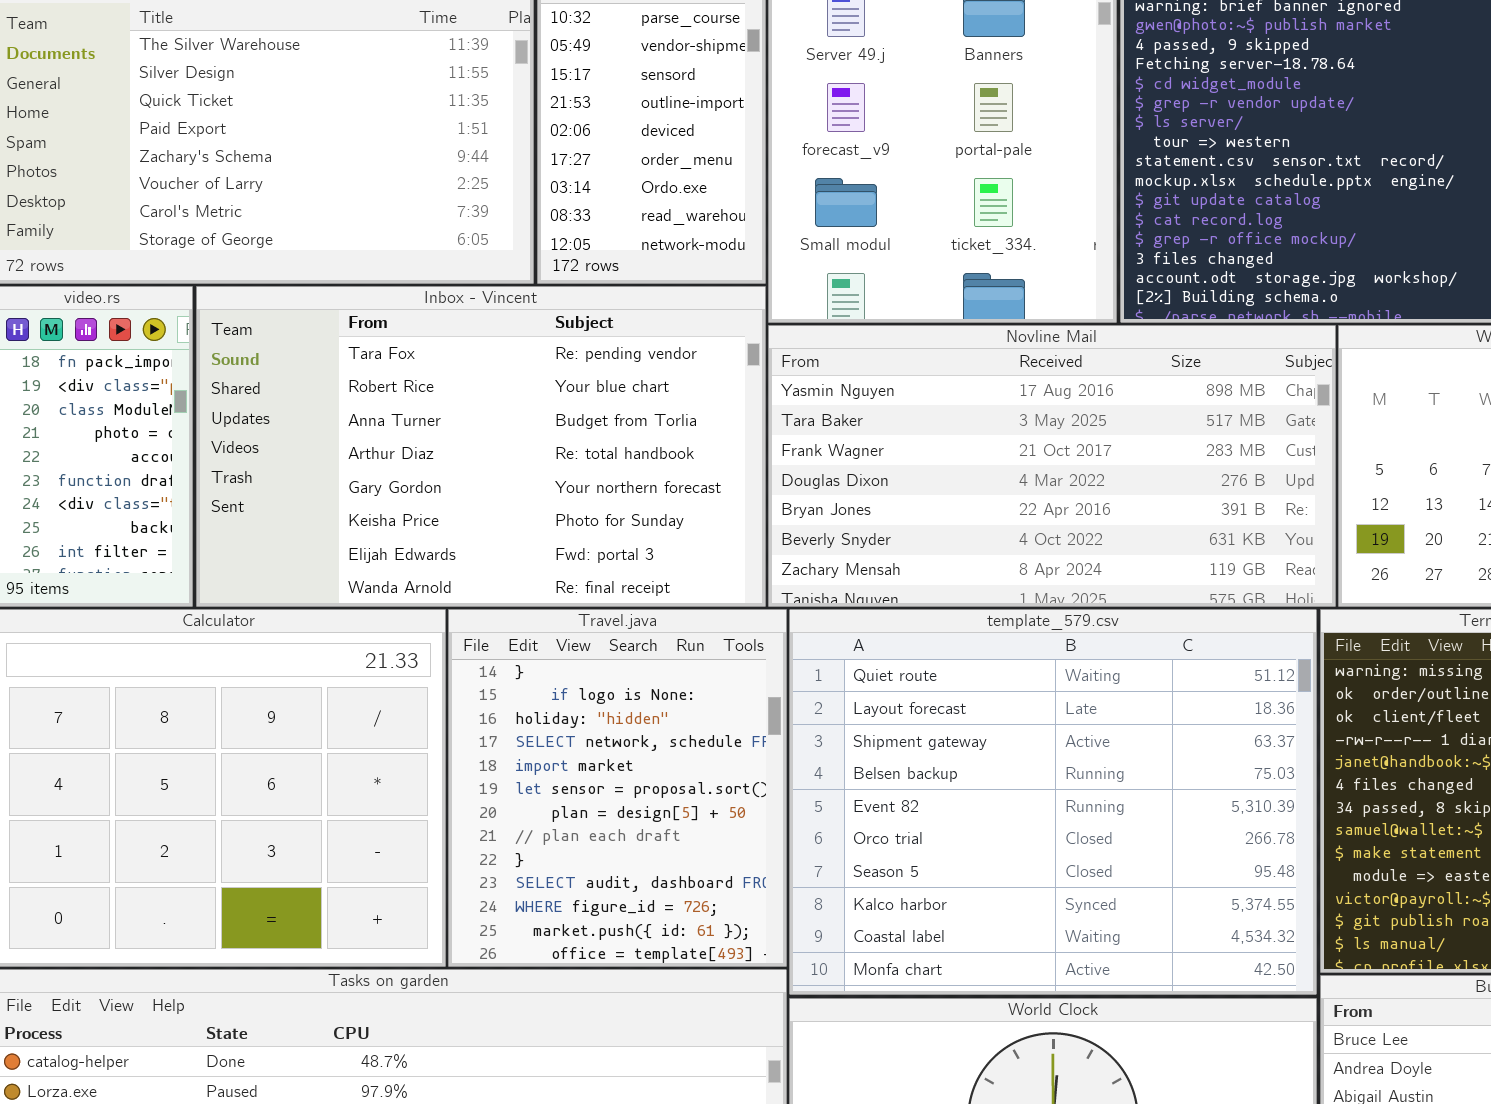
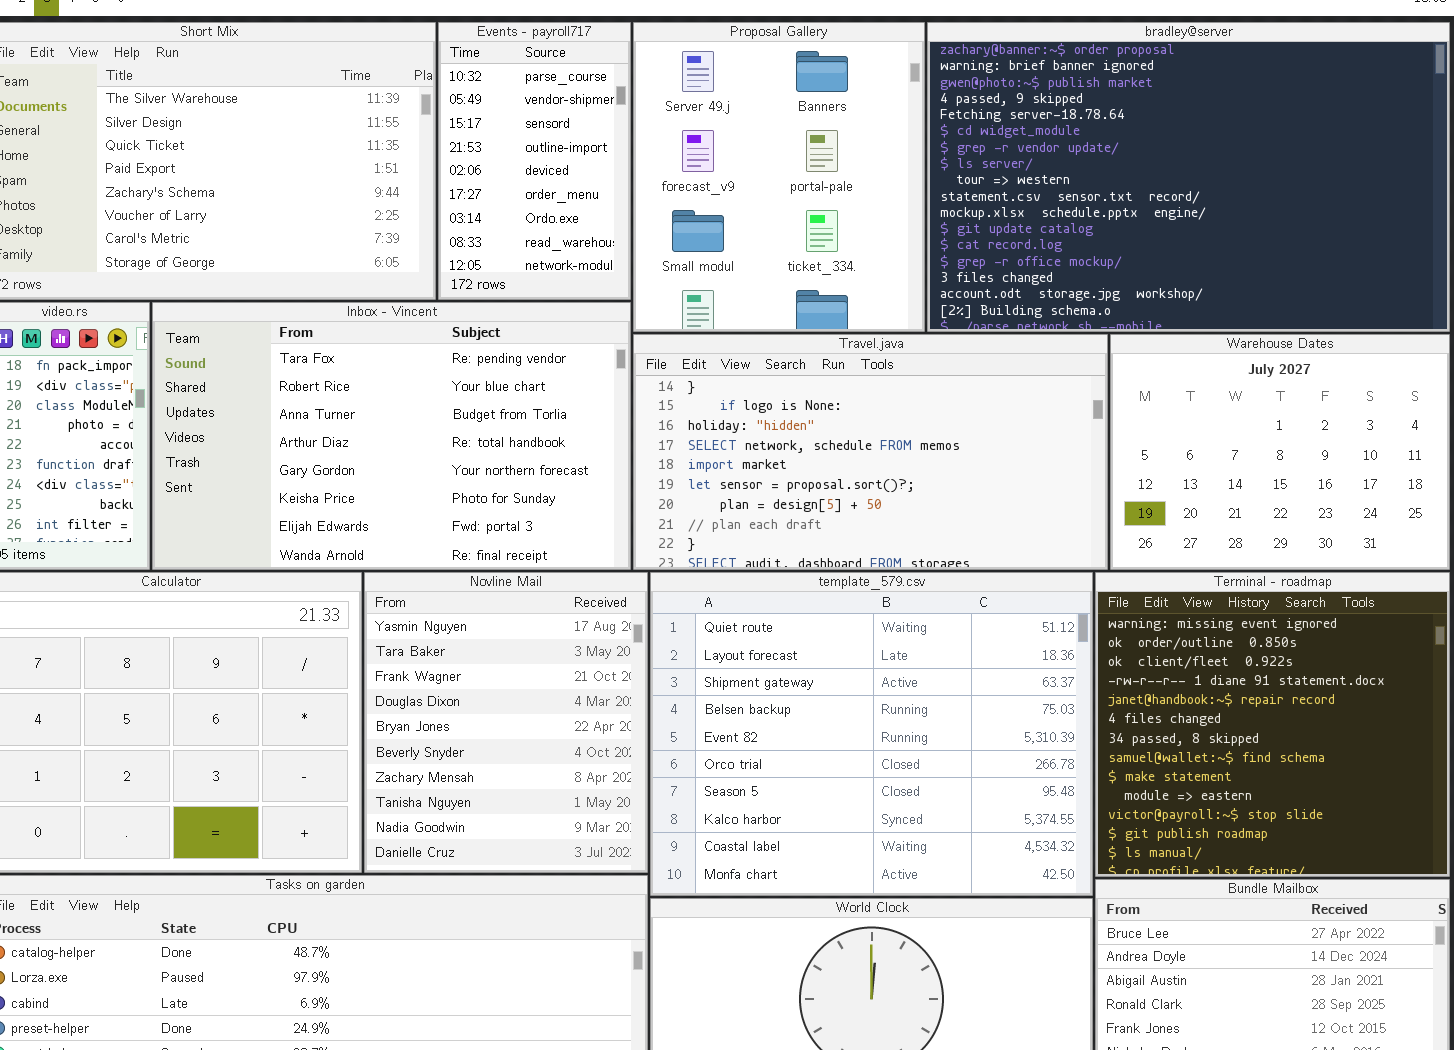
Novline Mail: [768,325,1336,607] -> [364,572,648,873], moved, resized
Travel.java: [448,609,787,967] -> [633,334,1108,570], moved, resized

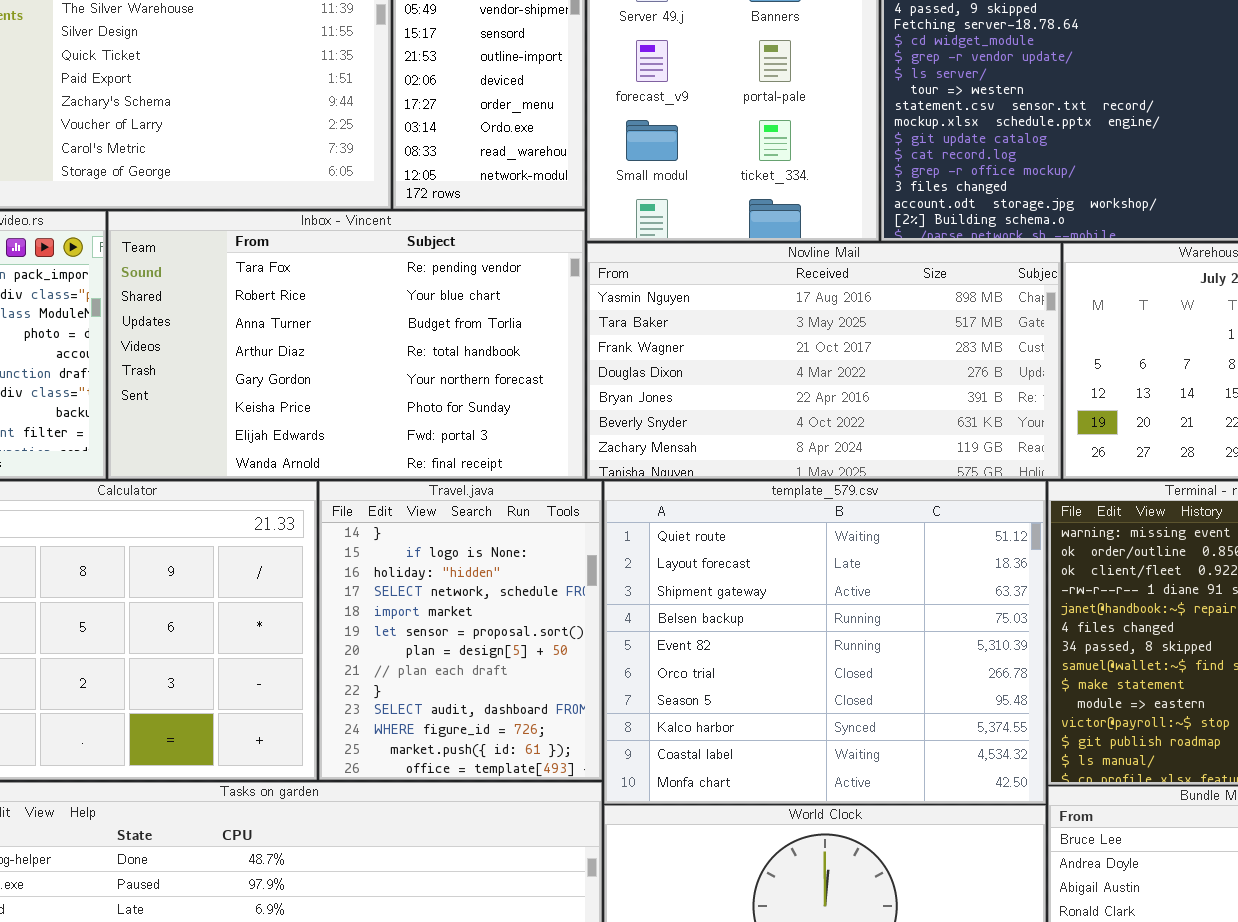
Travel.java: [633,334,1108,570] -> [319,481,602,780], moved, resized
Novline Mail: [364,572,648,873] -> [587,243,1061,479], moved, resized

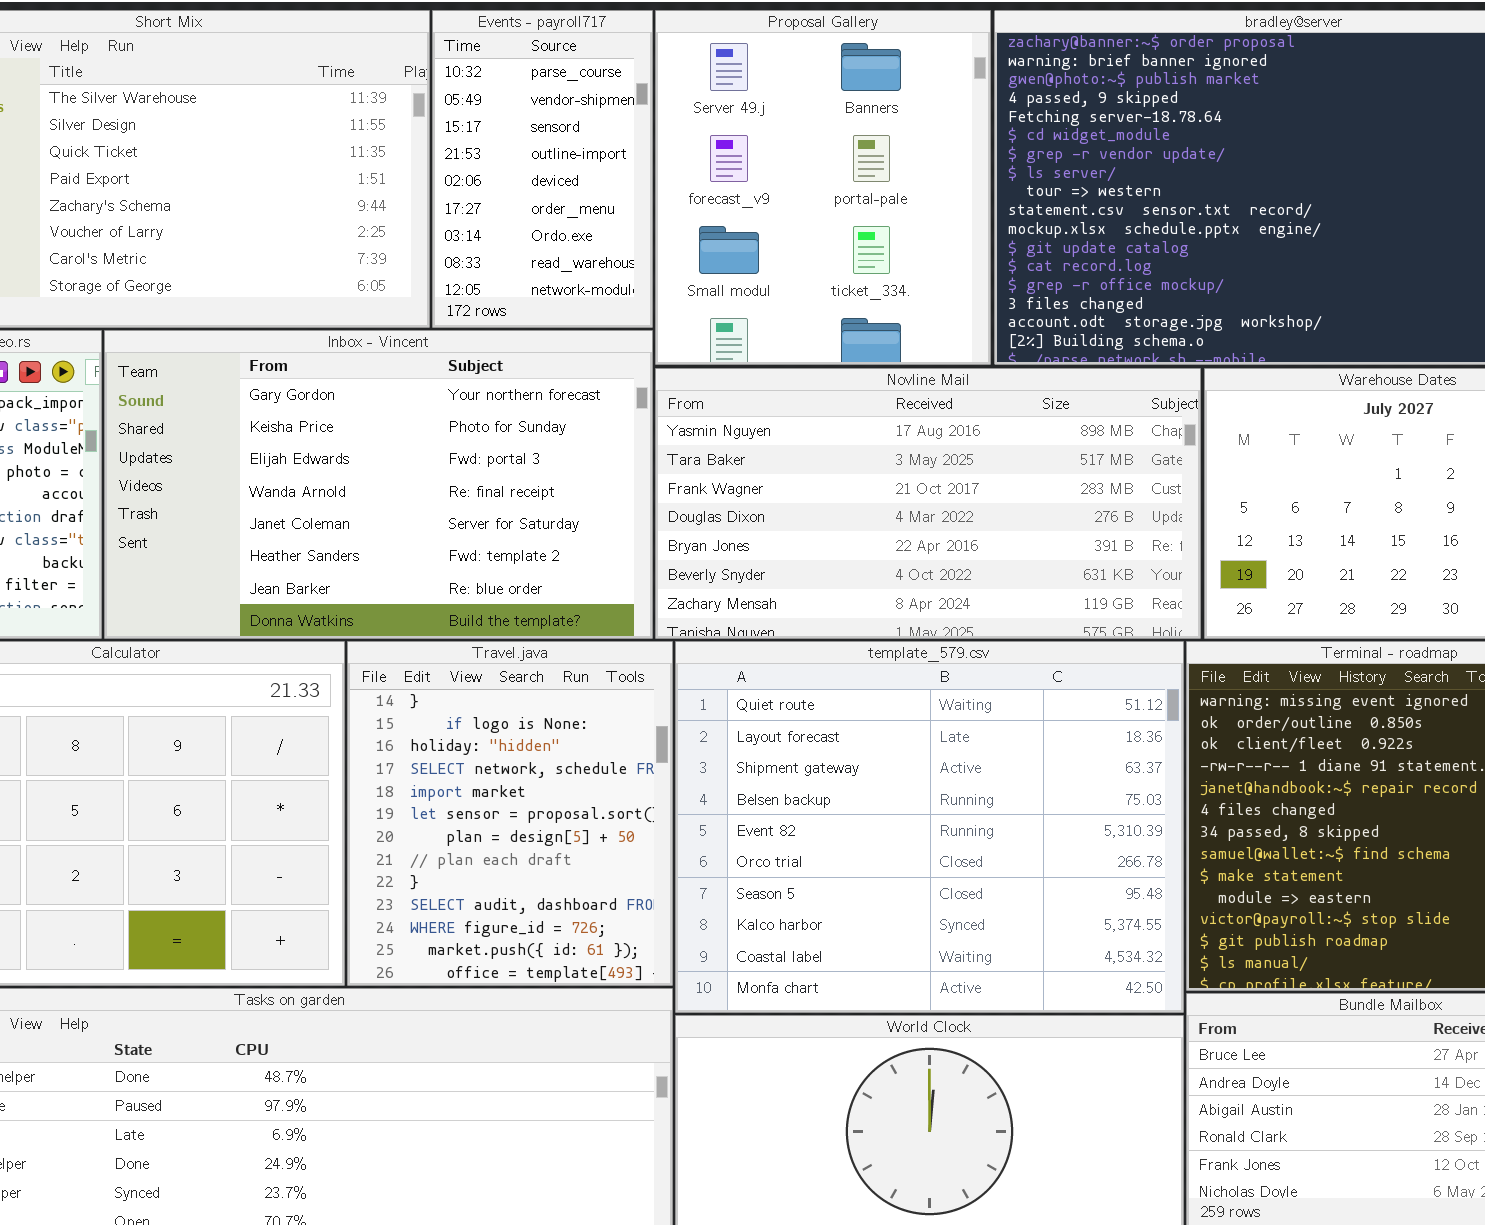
Inbox - Vincent: [108,211,585,479] -> [104,330,653,639], scrolled down 4 rows

